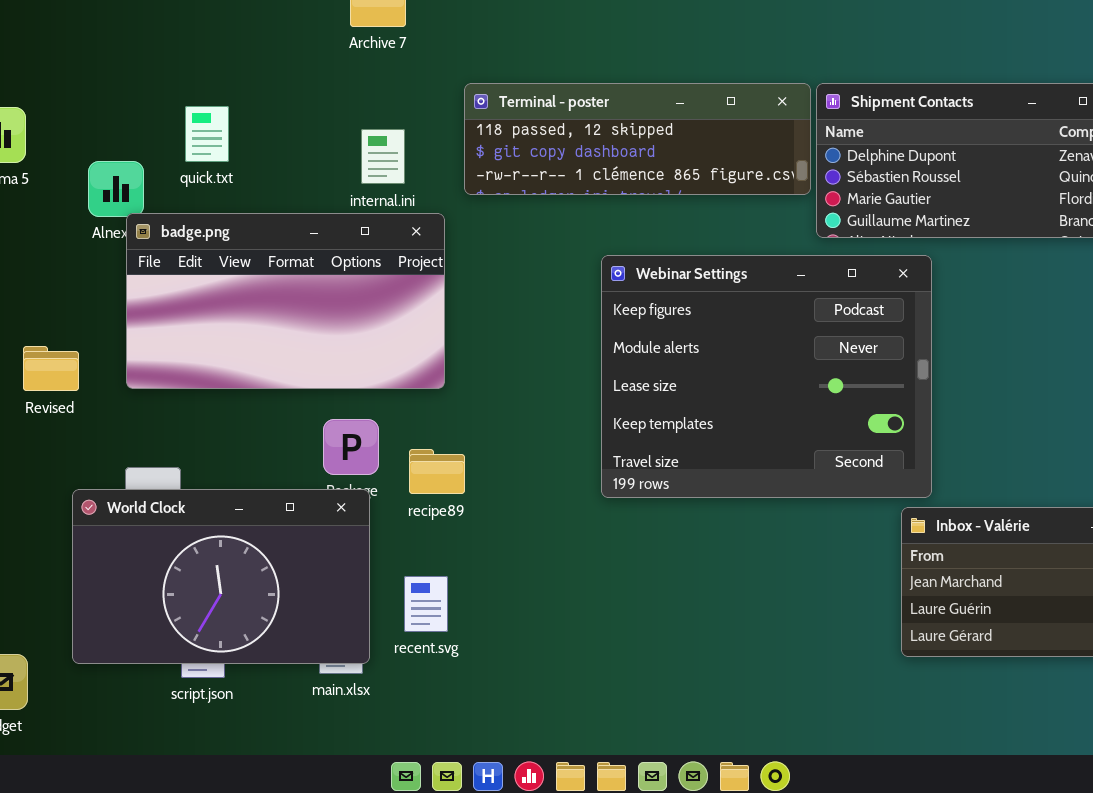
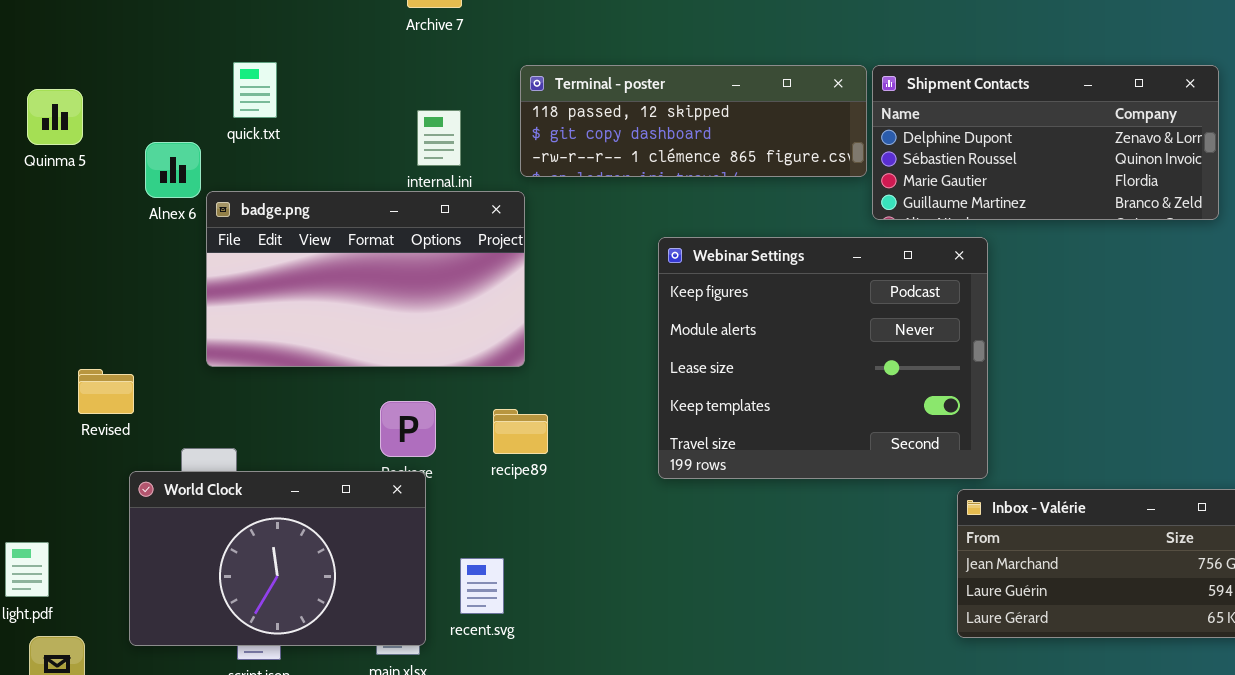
quick.txt: [185,106,229,162] -> [233,62,277,118], moved
badge.png: [126,213,445,389] -> [206,191,525,367], moved
Revised: [23,346,79,391] -> [78,369,134,414], moved
recipe89: [409,449,465,494] -> [493,409,548,454], moved

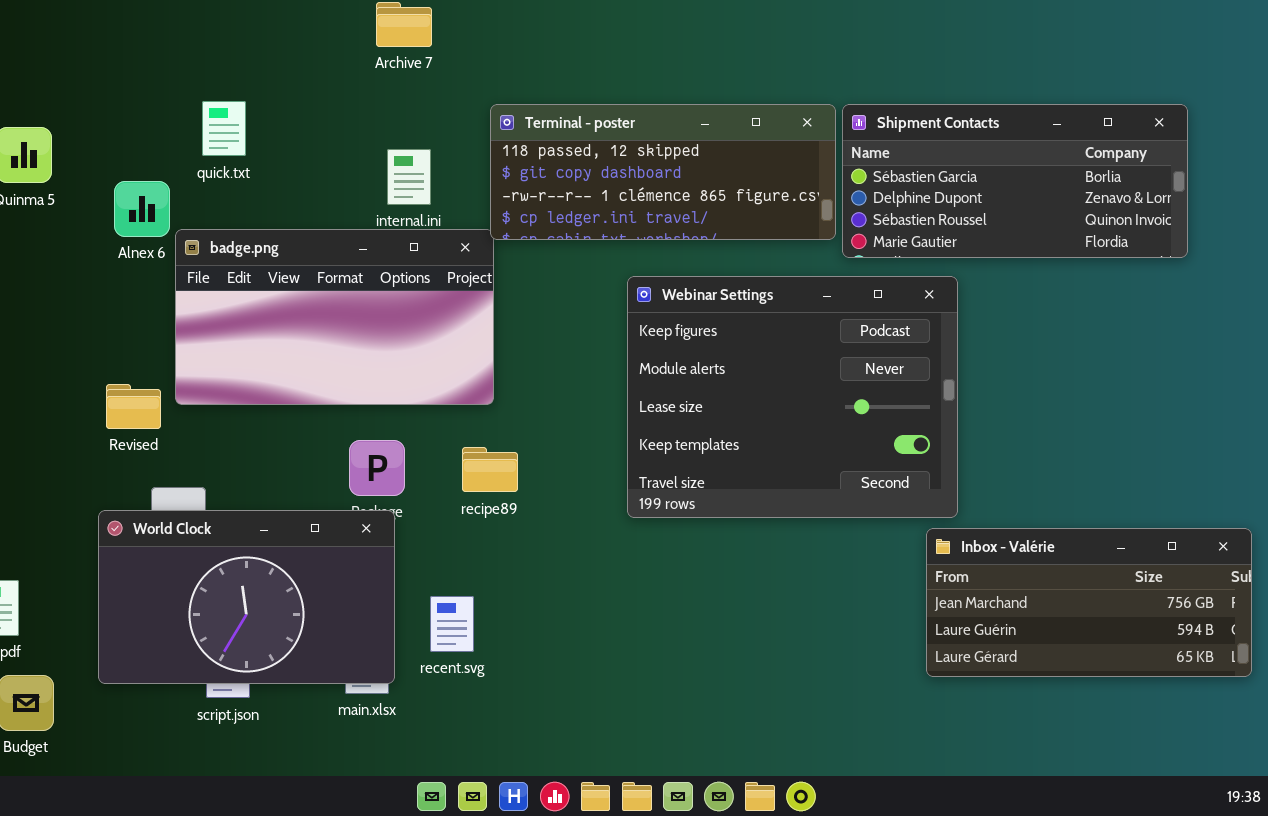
Terminal - poster: [520,65,867,177] -> [490,104,836,240], resized
Shipment Contacts: [872,65,1219,220] -> [842,104,1188,258], scrolled up 1 row
Revised: [78,369,134,414] -> [106,384,161,429], moved

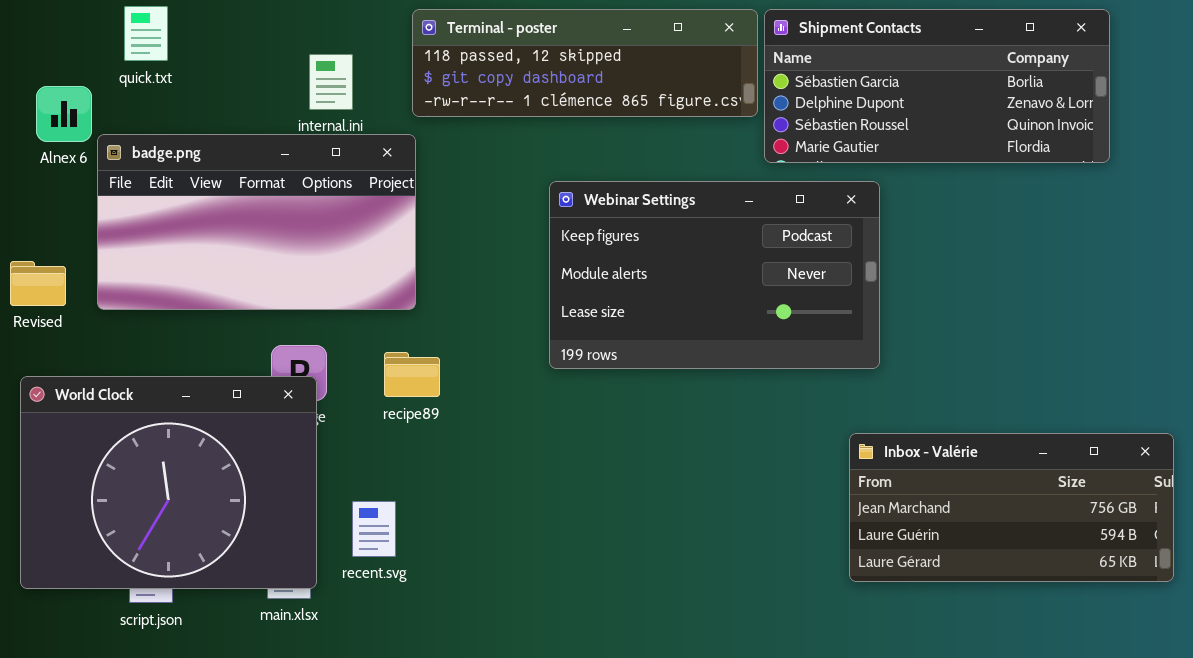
Terminal - poster: [490,104,836,240] -> [412,9,758,117], resized
Webinar Settings: [627,276,958,518] -> [549,181,880,369], resized
Revised: [106,384,161,429] -> [10,261,66,306], moved
World Clock: [98,510,395,684] -> [20,376,317,589], resized

